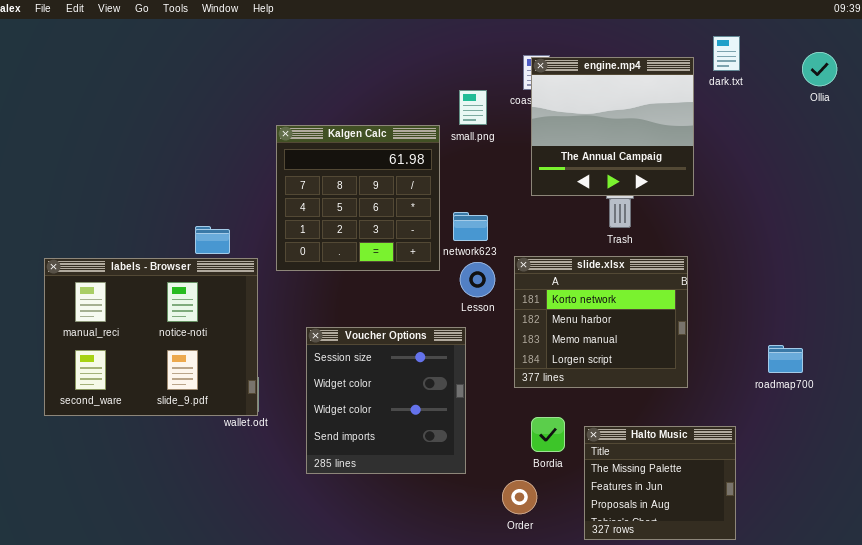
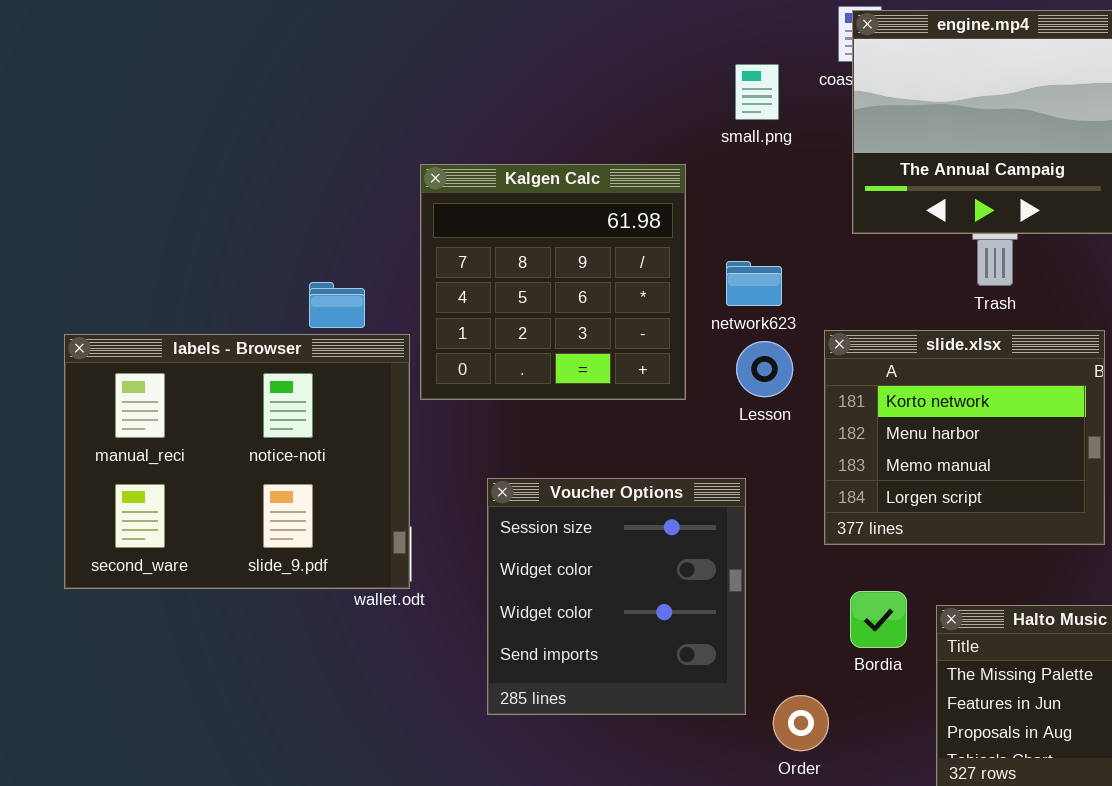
Kalgen Calc: [276,125,440,271] -> [420,164,686,400], moved
Voucher Options: [306,327,466,474] -> [487,478,746,715], moved
Order: [502,480,537,514] -> [773,695,829,751], moved

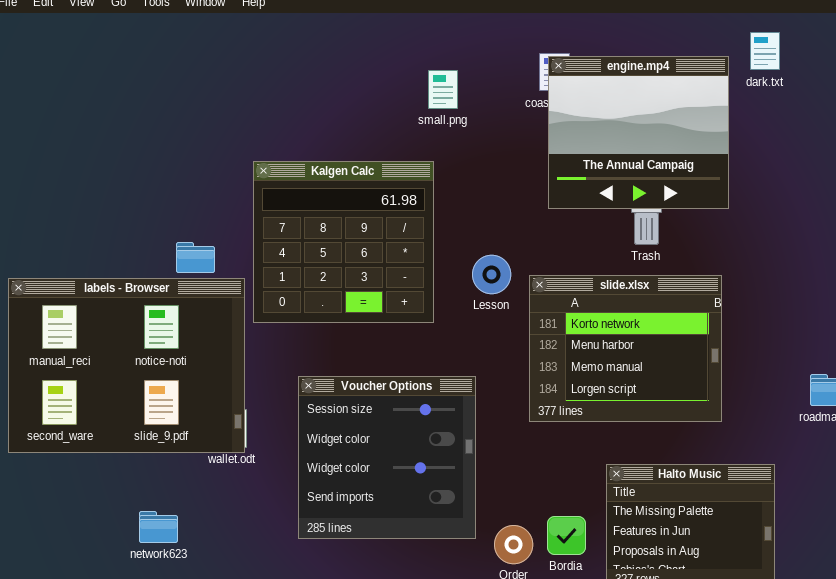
small.png: [735,64,779,120] -> [428,70,458,109], moved
network623: [726,261,782,306] -> [139,511,178,543], moved
Lesson: [736,341,793,397] -> [472,255,511,294], moved
Bordia: [850,591,907,648] -> [547,516,586,555], moved

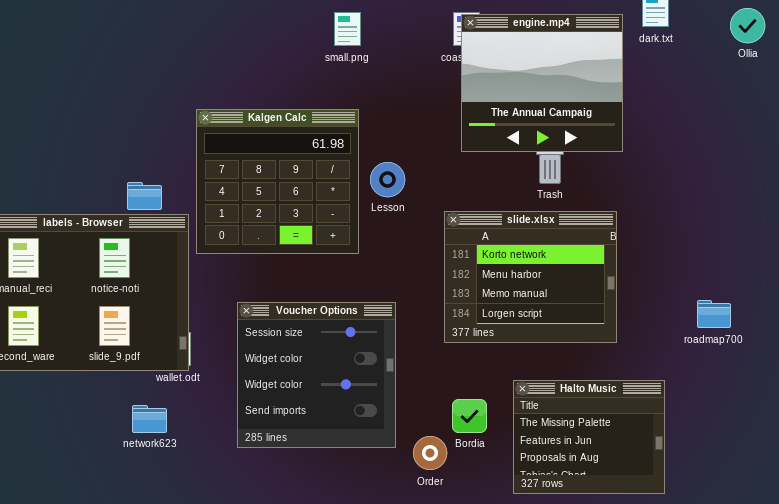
small.png: [428,70,458,109] -> [334,12,361,46], moved
Lesson: [472,255,511,294] -> [370,162,405,197], moved
network623: [139,511,178,543] -> [132,405,167,433], moved
Bordia: [547,516,586,555] -> [452,399,487,433], moved

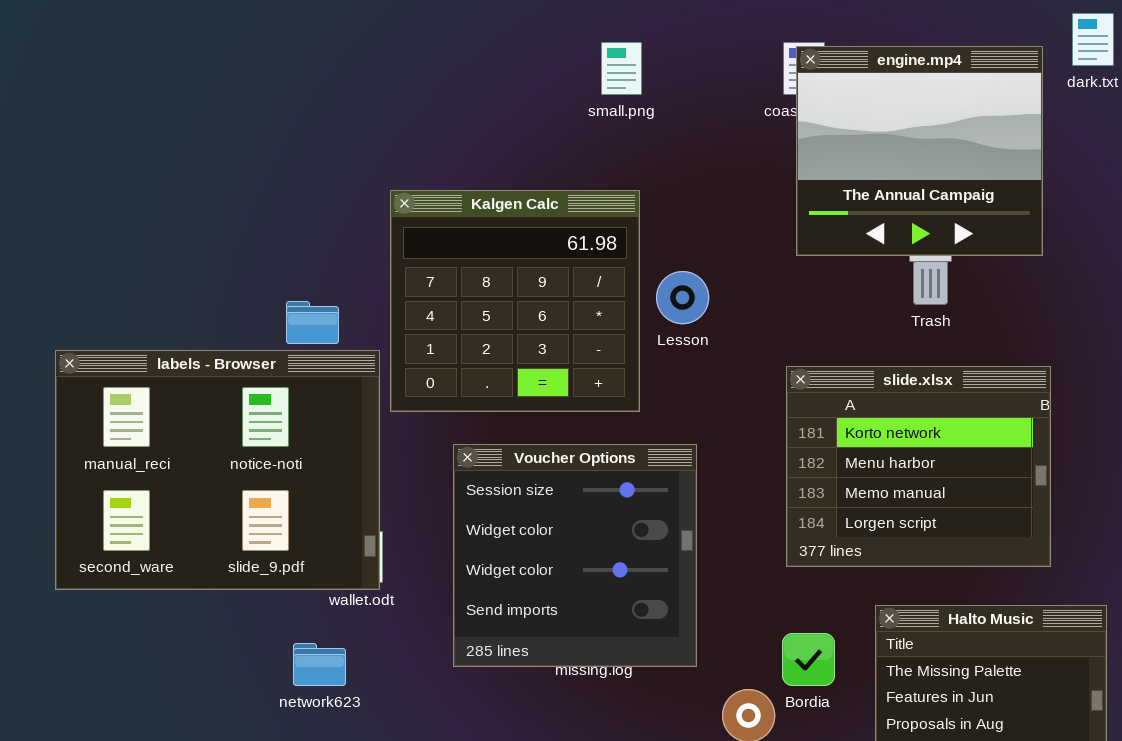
slide.xlsx: [444,211,617,343] -> [786,366,1051,567], moved
Voucher Options: [237,302,396,448] -> [453,444,697,667], moved

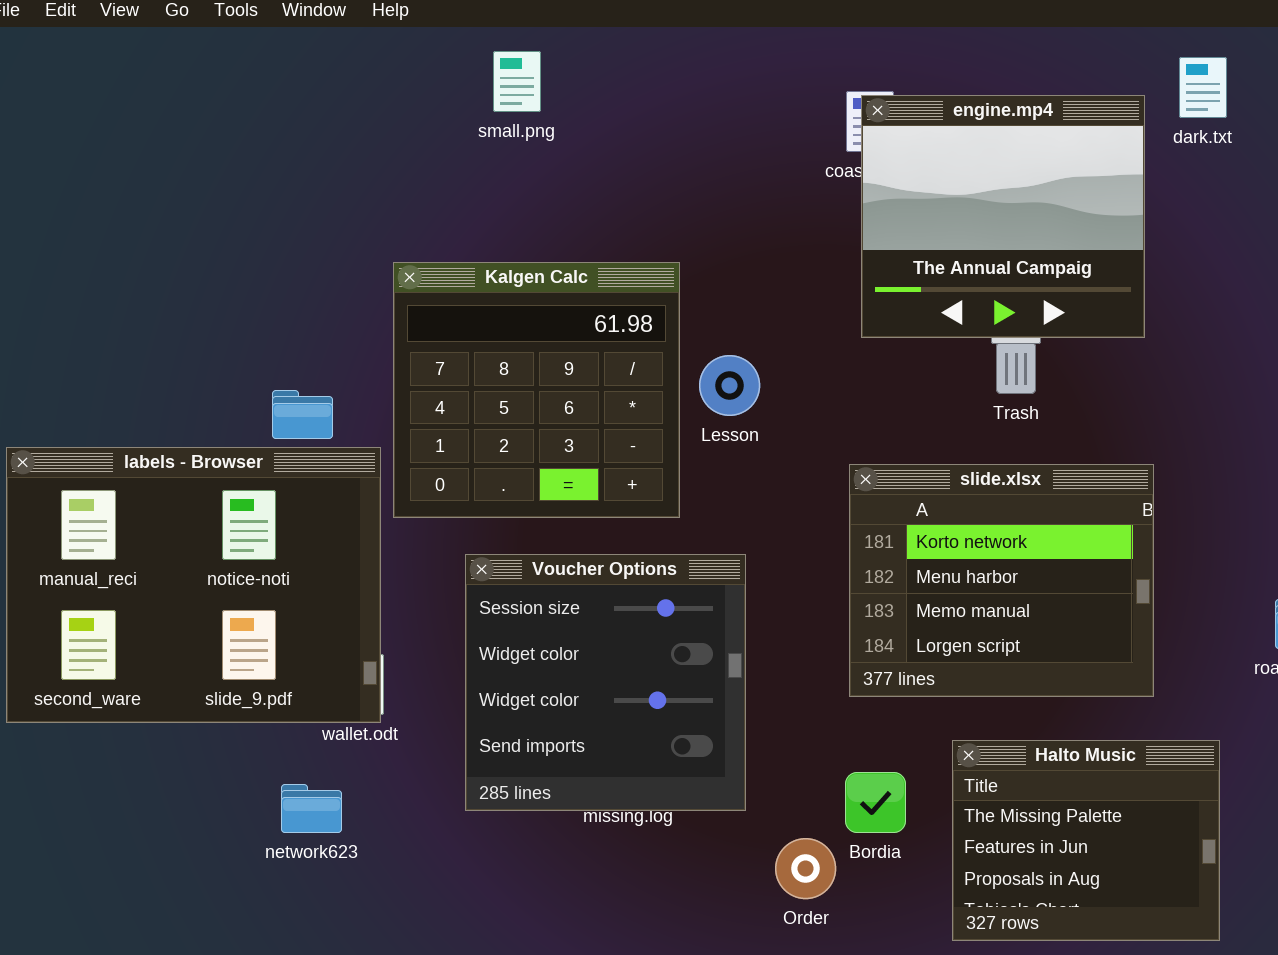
small.png: [601,42,642,95] -> [493,51,541,112], moved

